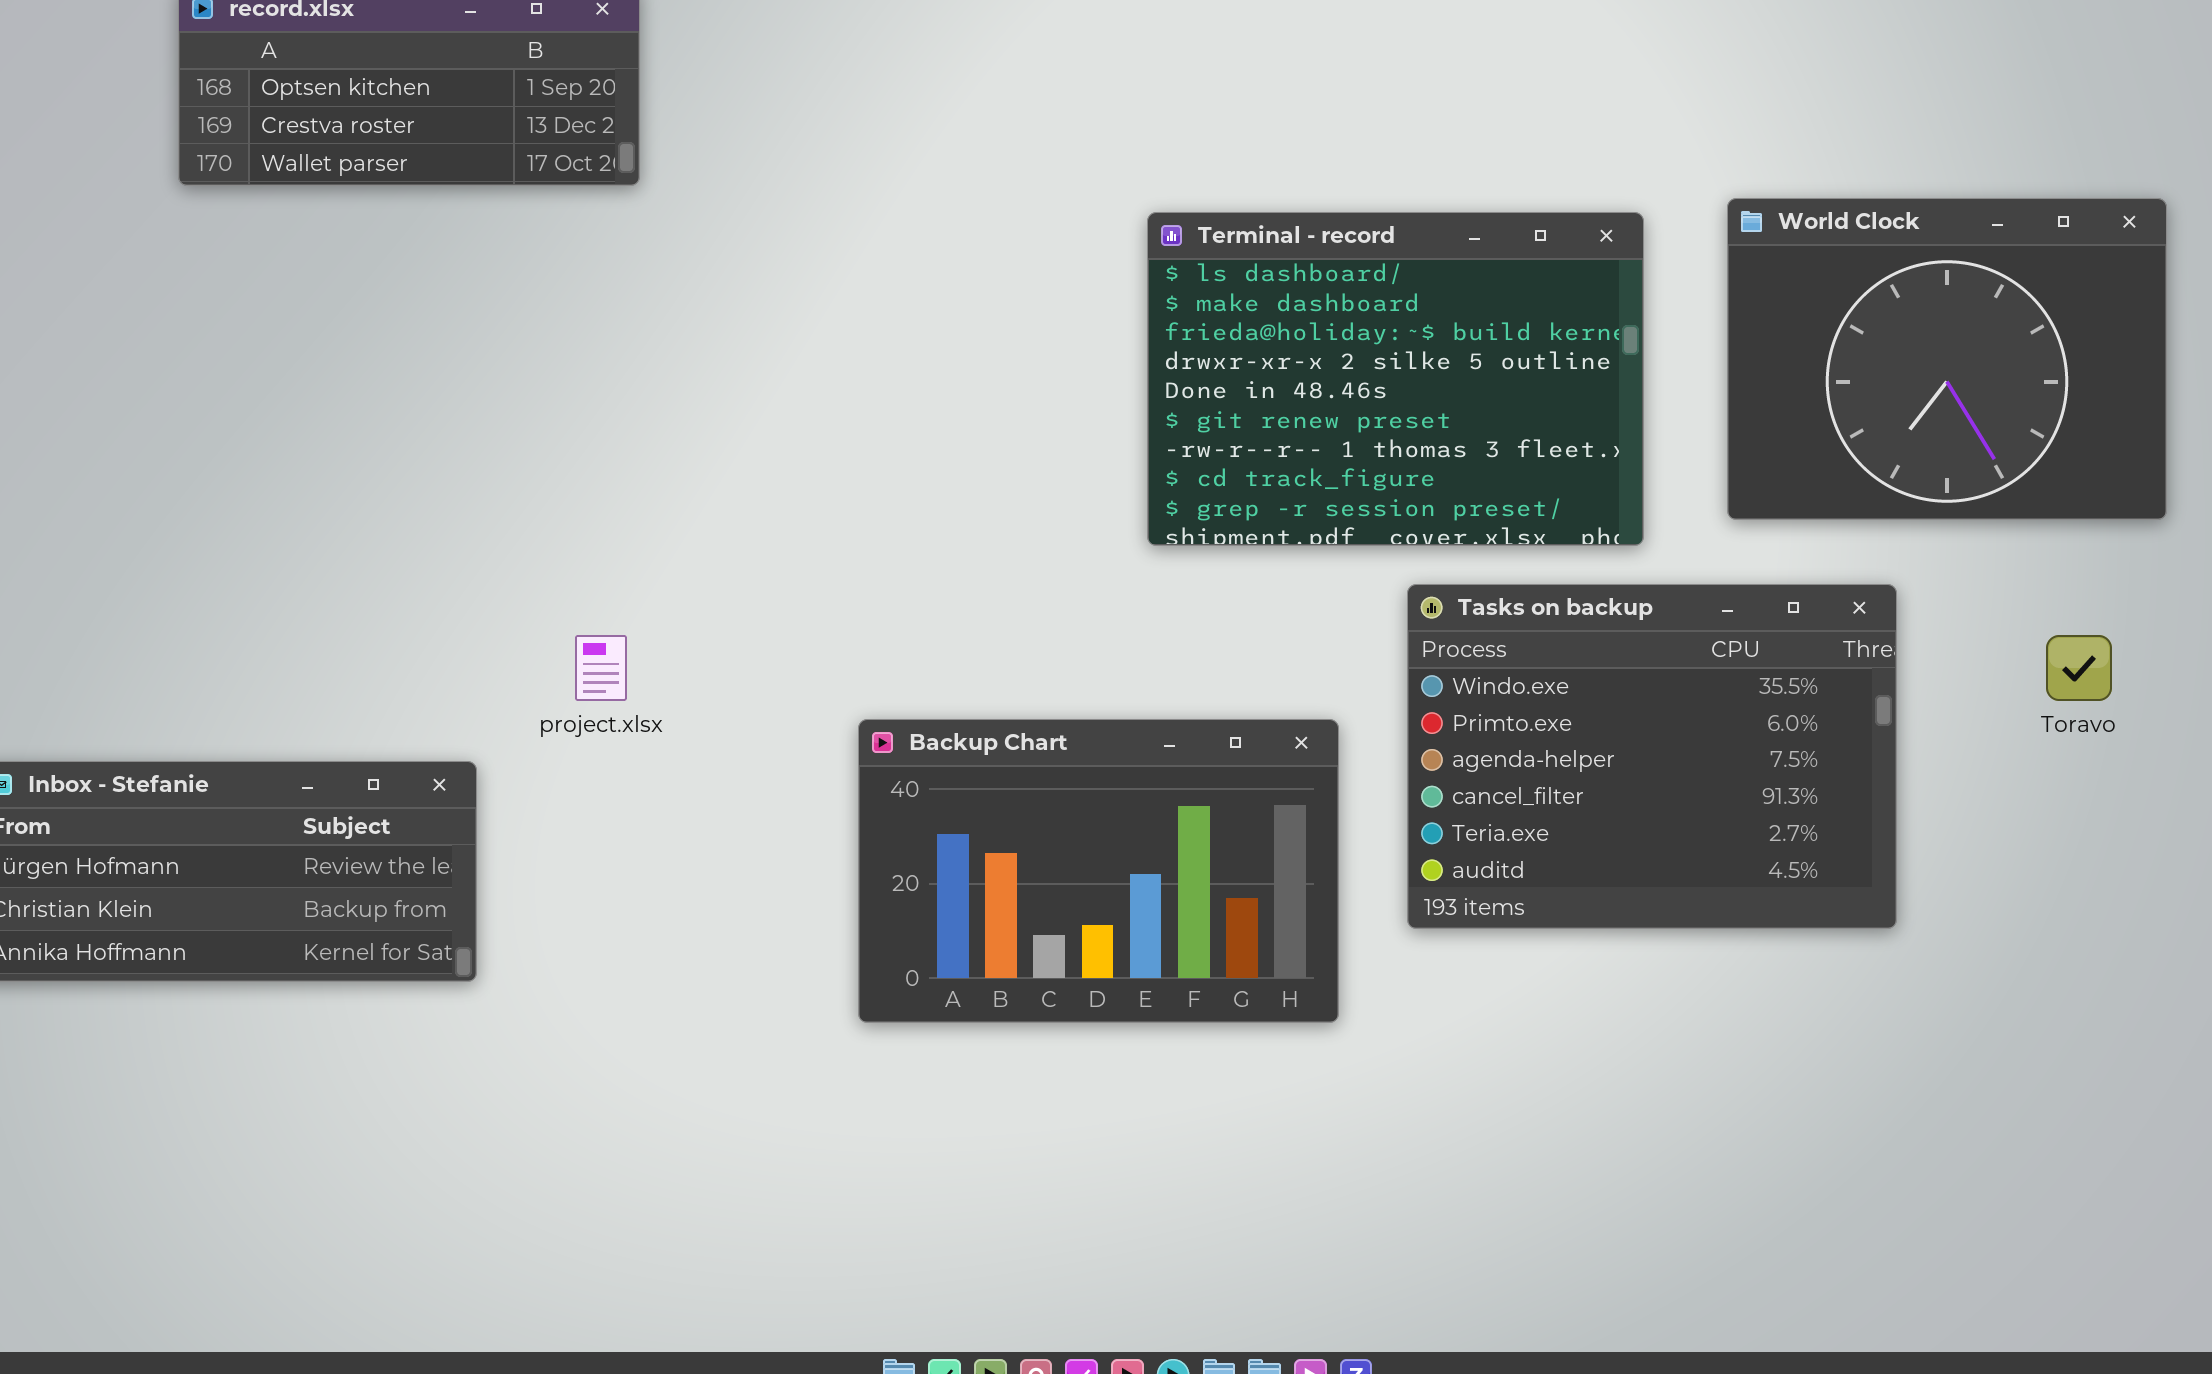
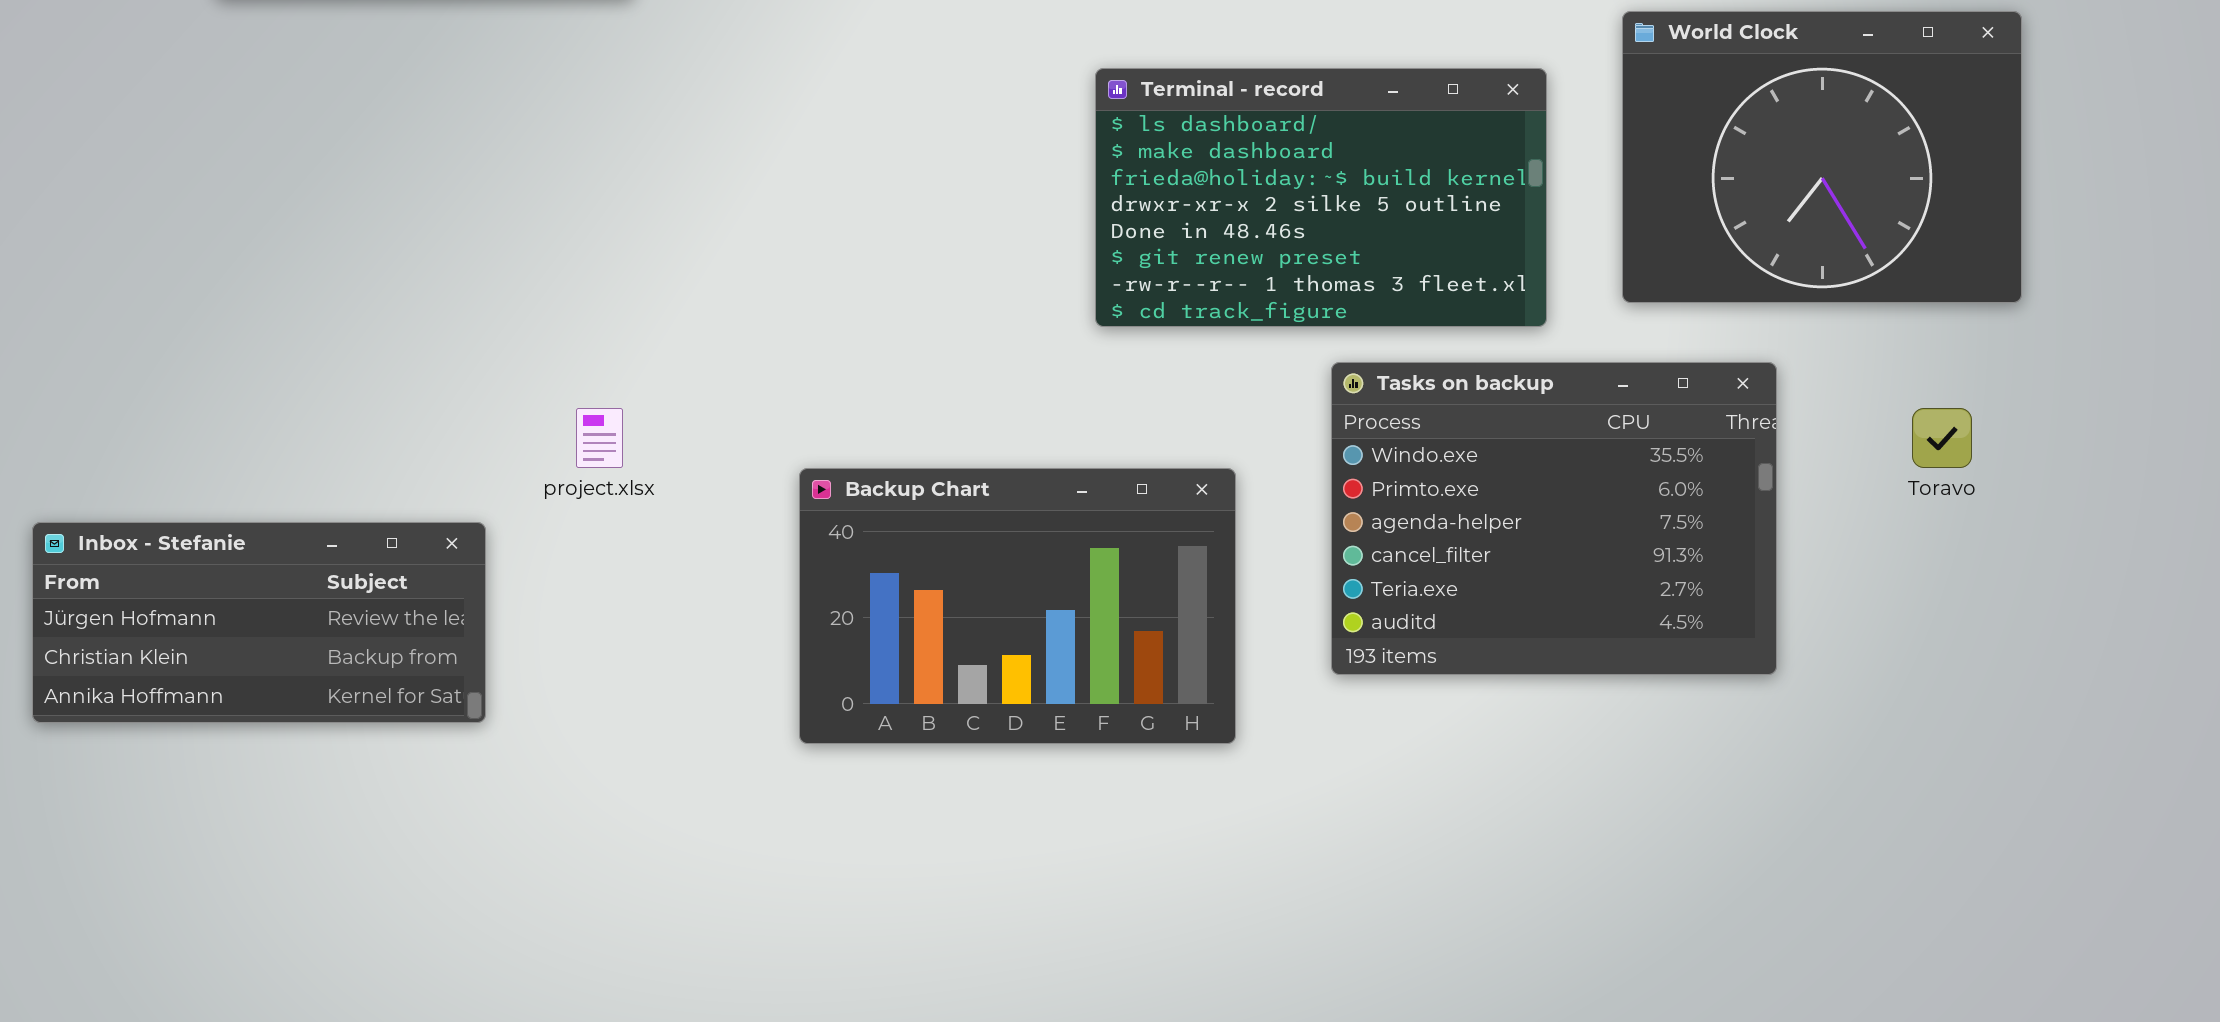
Terminal - record: [1147,212,1644,546] -> [1095,68,1547,327], resized
Backup Chart: [858,719,1339,1023] -> [799,468,1236,744], moved

